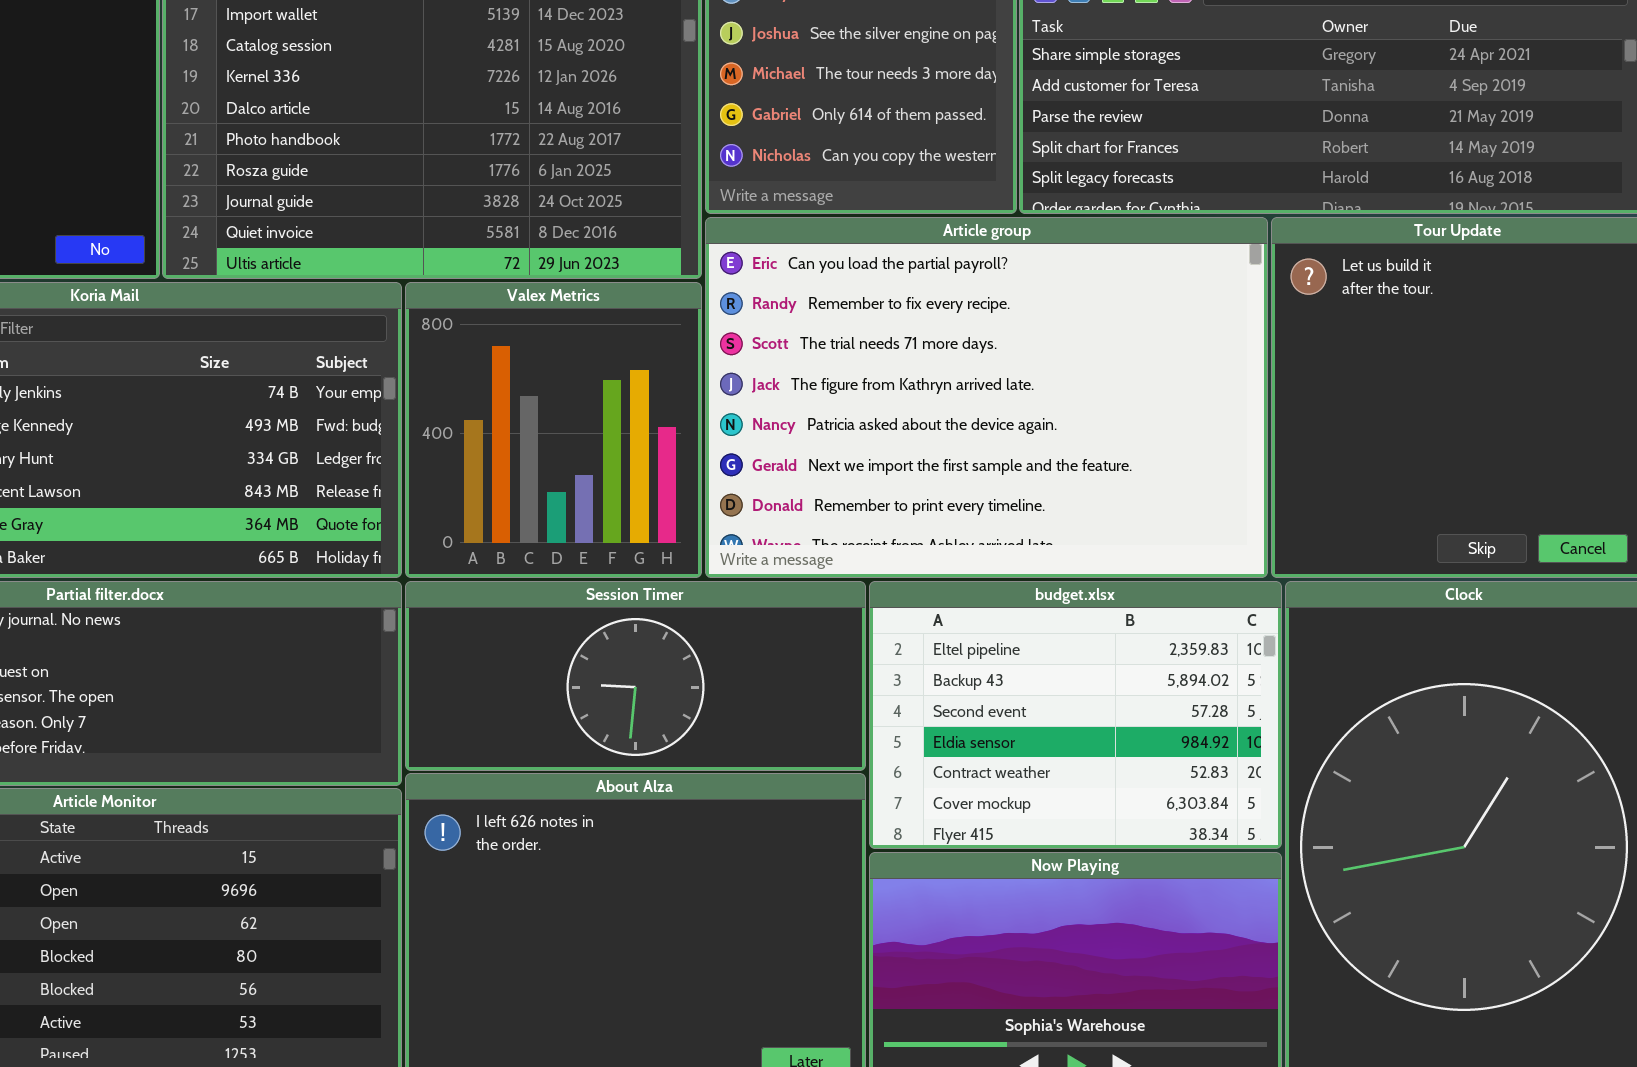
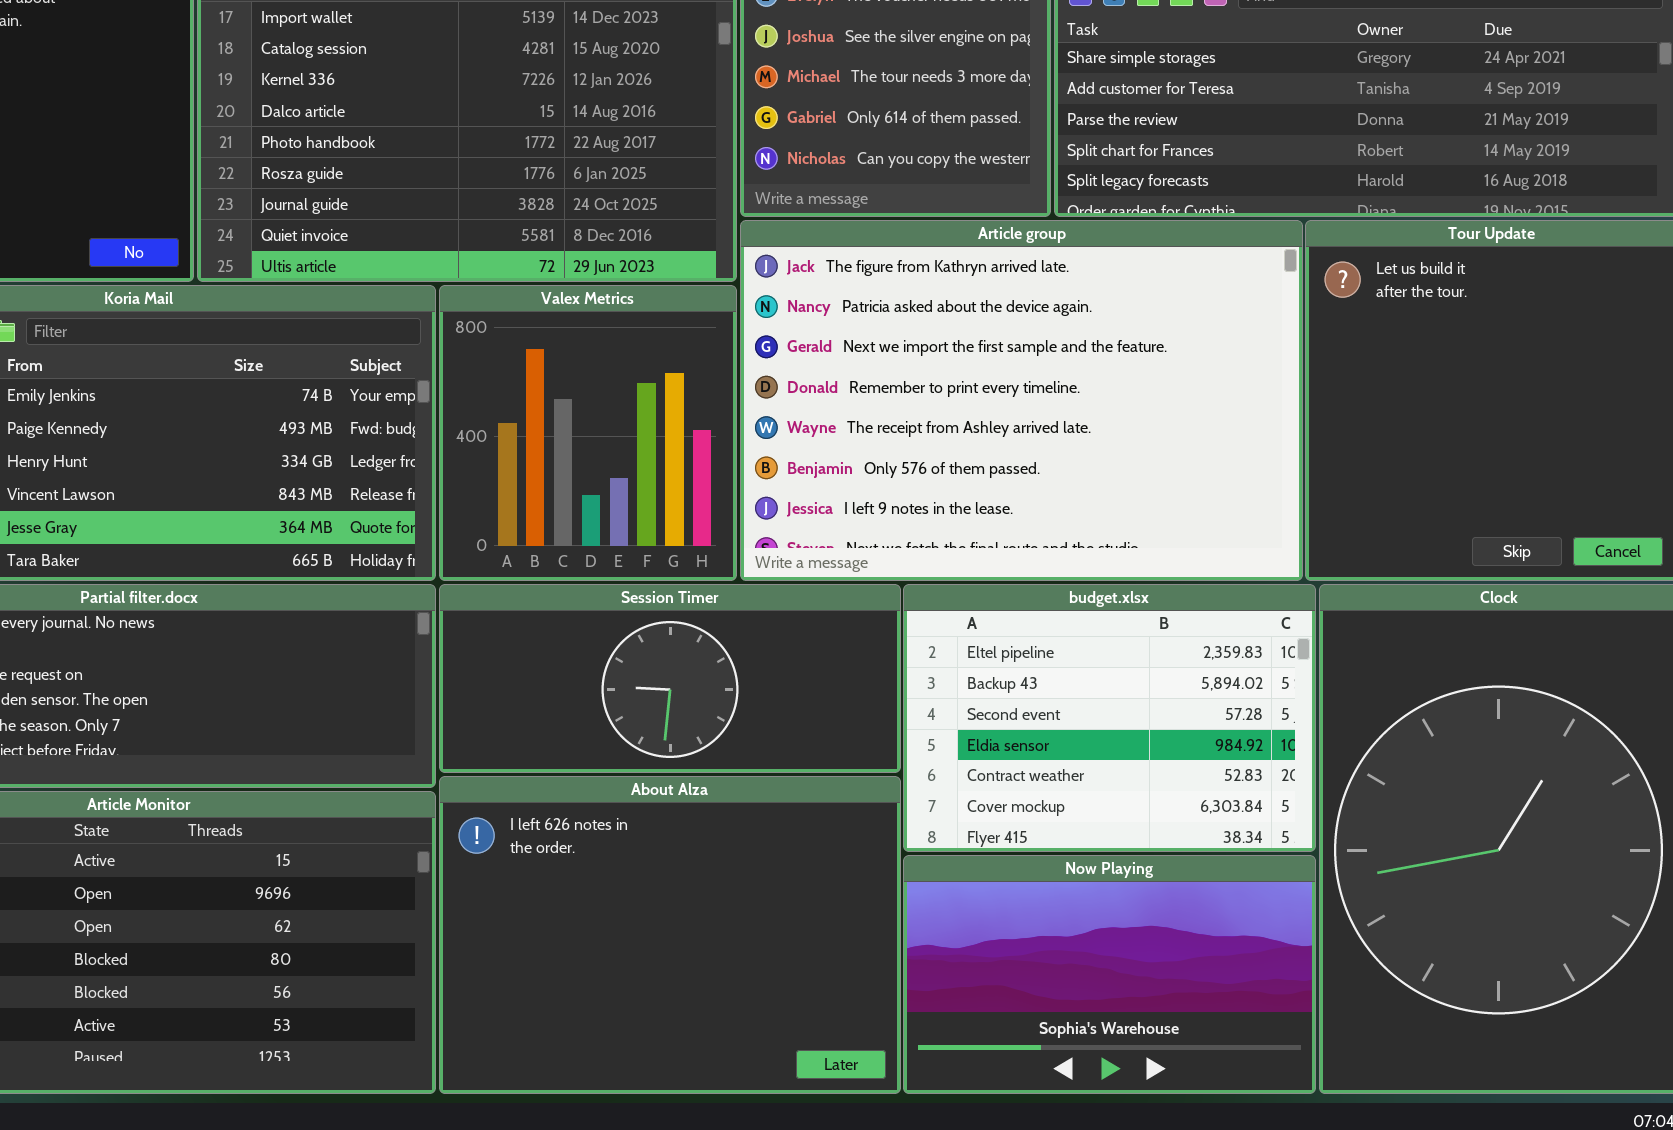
Article group: [705,217,1268,578] -> [740,220,1303,581], scrolled down 3 rows

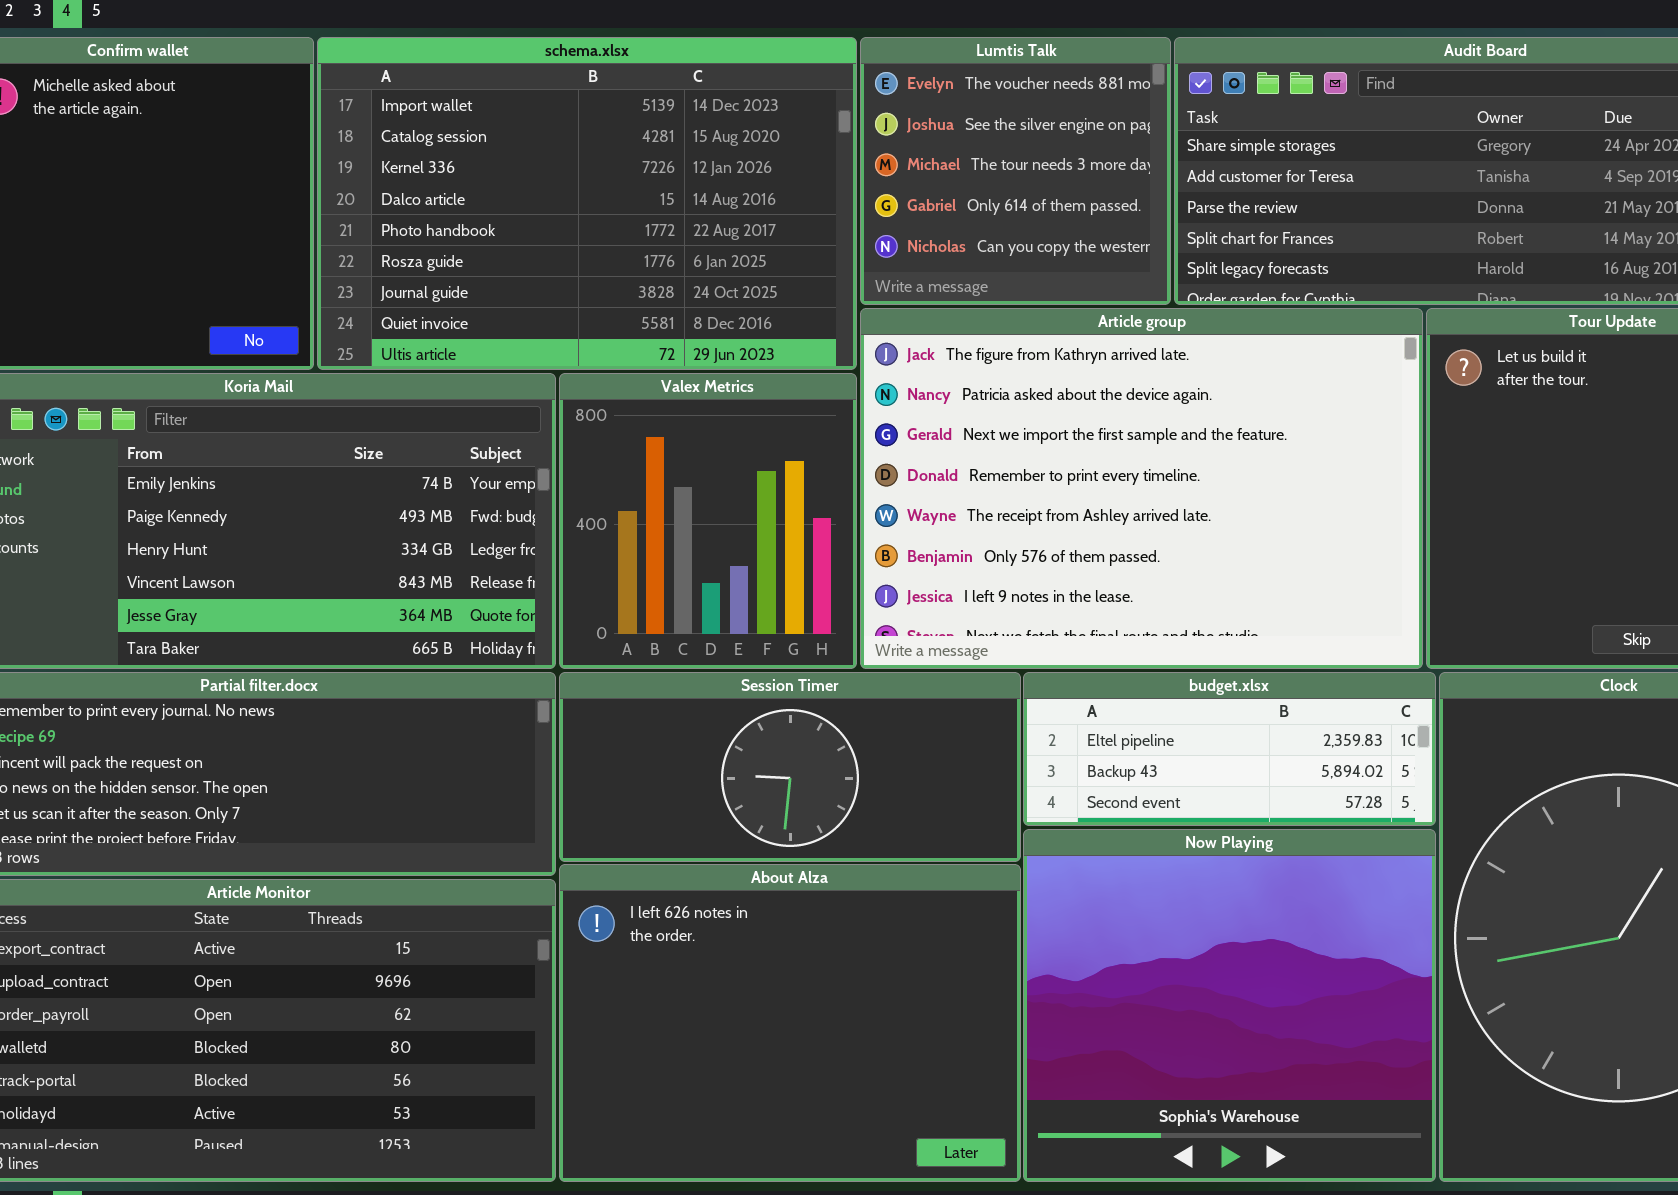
budget.xlsx: [903,584,1316,852] -> [1023,672,1436,826], resized
Now Playing: [903,855,1316,1094] -> [1023,829,1436,1182], resized

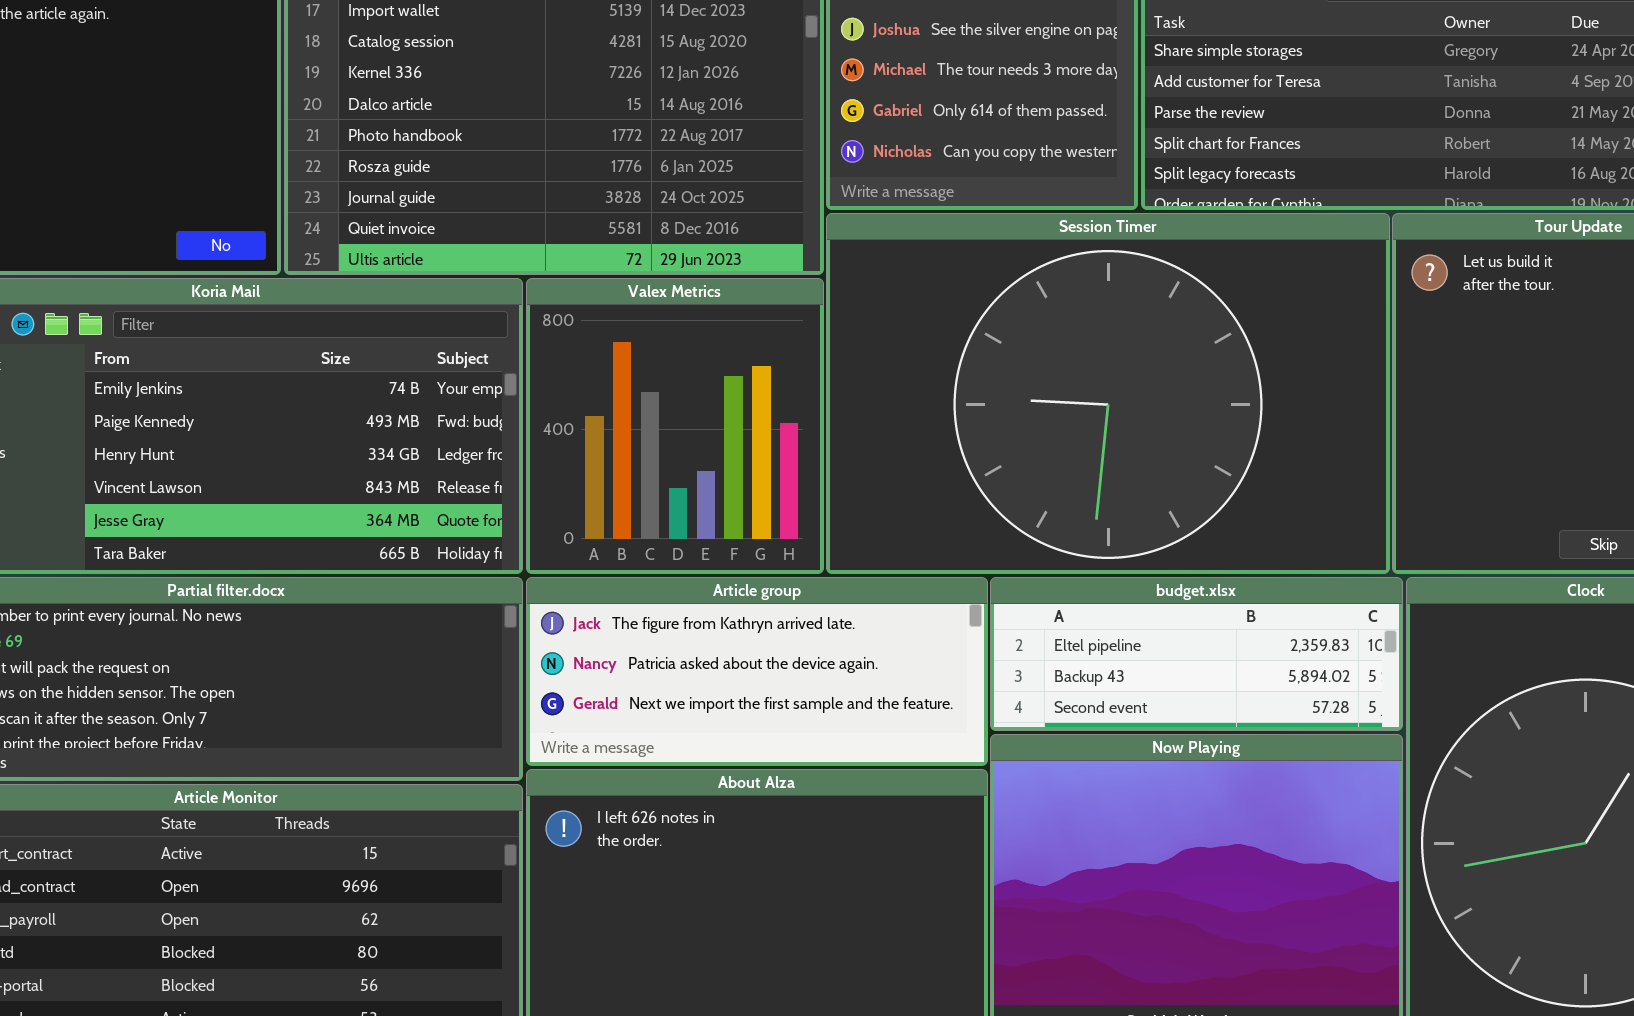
Article group: [860,308,1423,669] -> [526,577,988,766], moved, resized
Session Timer: [559,672,1021,862] -> [826,213,1390,574], moved, resized

